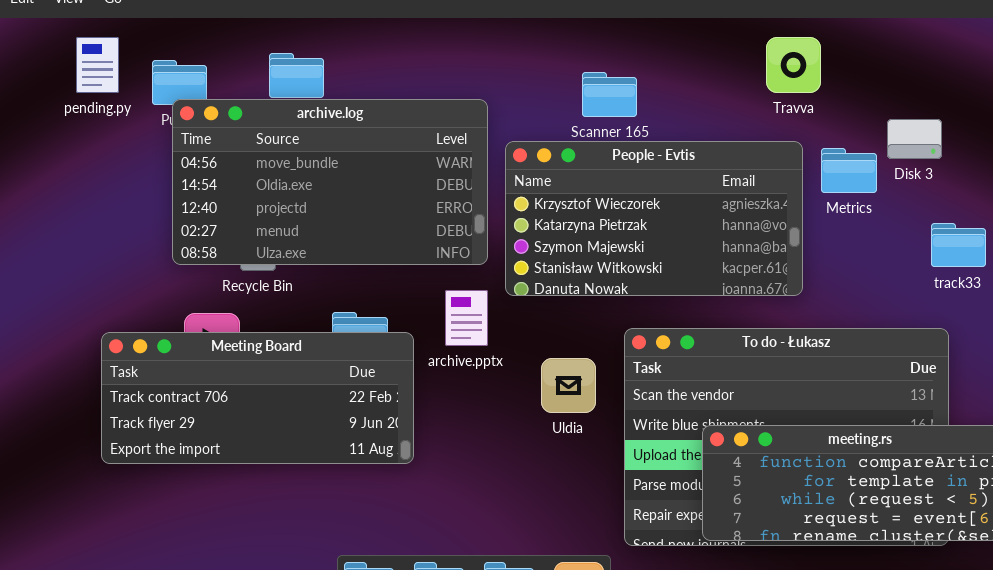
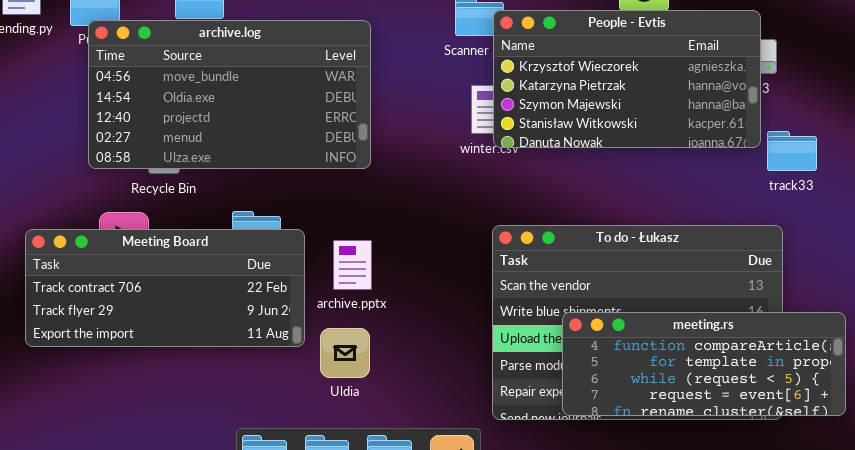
People - Evtis: [505,141,803,296] -> [493,10,761,148], moved
archive.pptx: [445,290,488,346] -> [333,240,372,290], moved
Uldia: [541,358,596,413] -> [320,328,370,378], moved

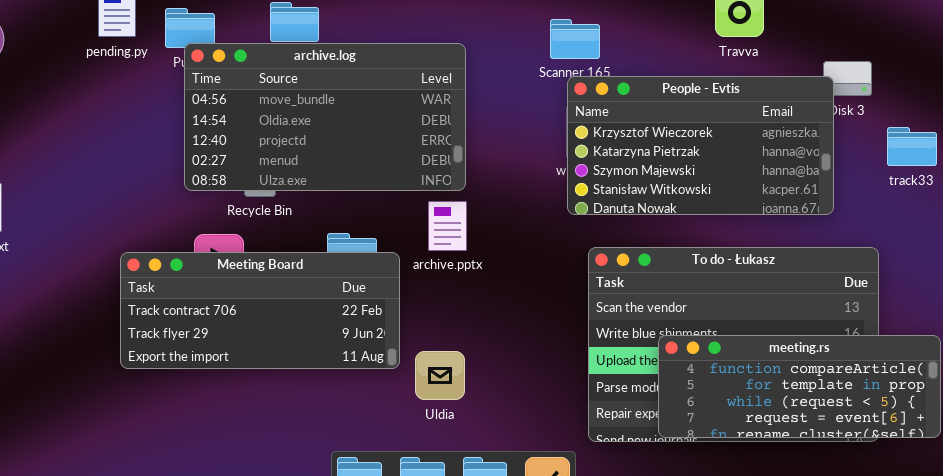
People - Evtis: [493,10,761,148] -> [567,76,834,215], moved
track33: [767,131,817,171] -> [887,127,937,166], moved
archive.pptx: [333,240,372,290] -> [428,201,467,251], moved

